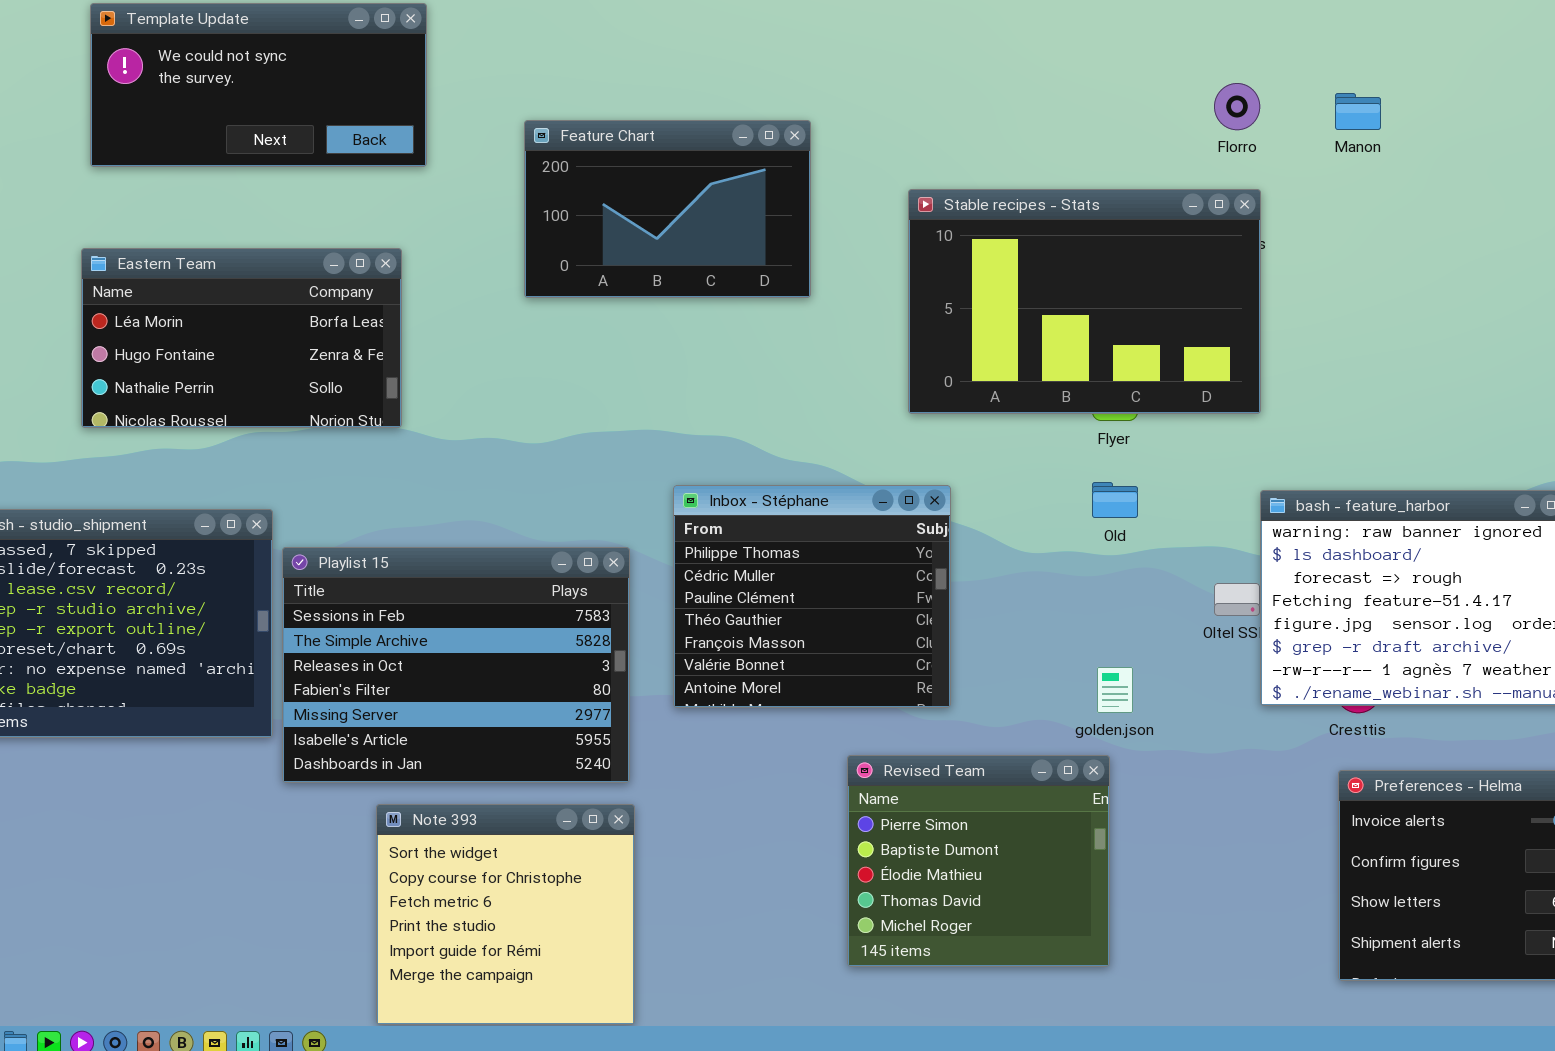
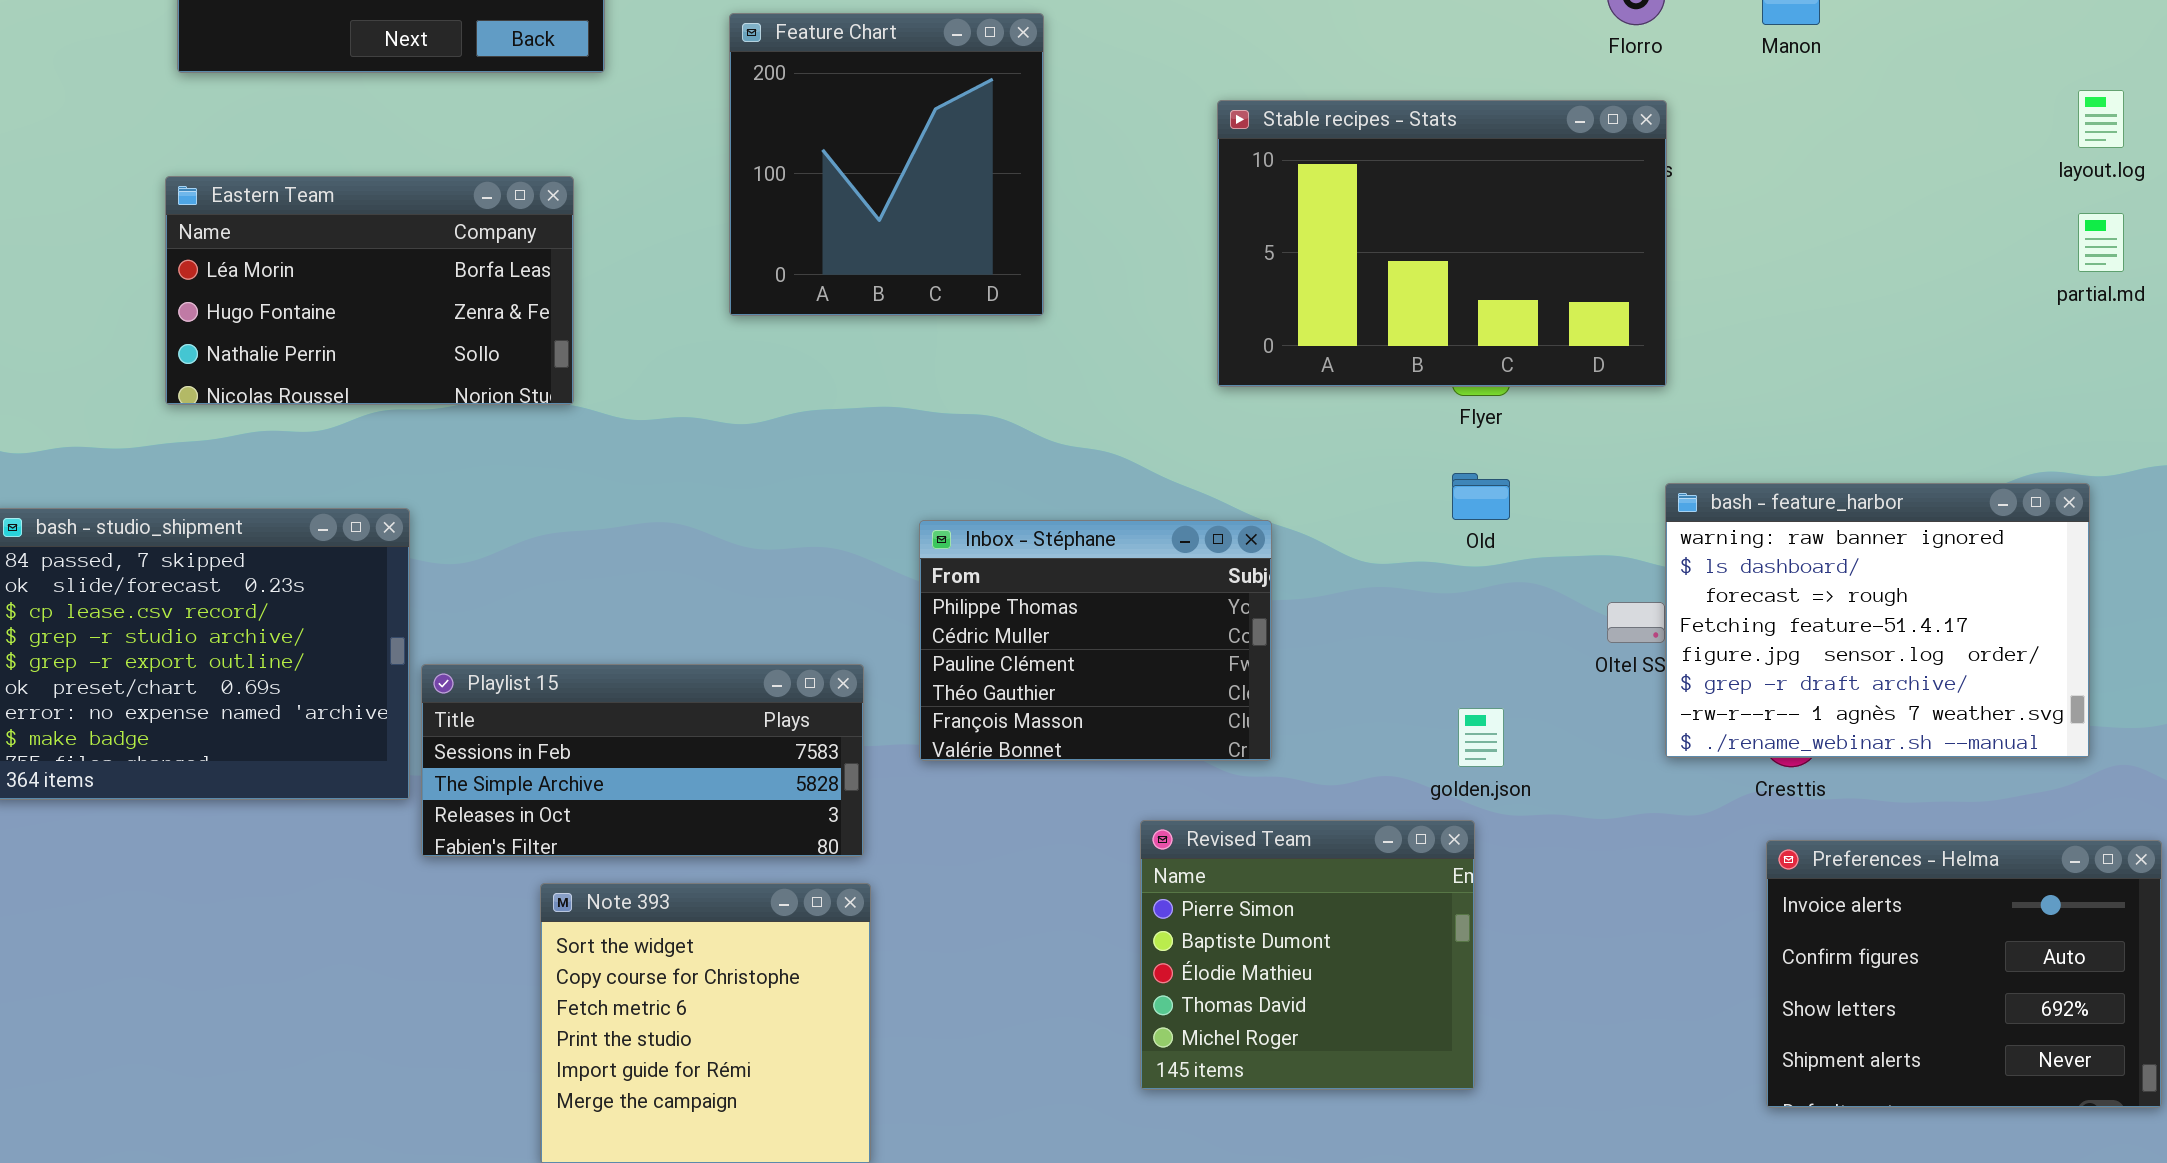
Feature Chart: [524,120,811,298] -> [729,13,1044,316], resized
Inbox - Stéphane: [673,485,951,708] -> [919,520,1272,761], resized
Playlist 15: [282,547,630,783] -> [421,664,864,857], resized

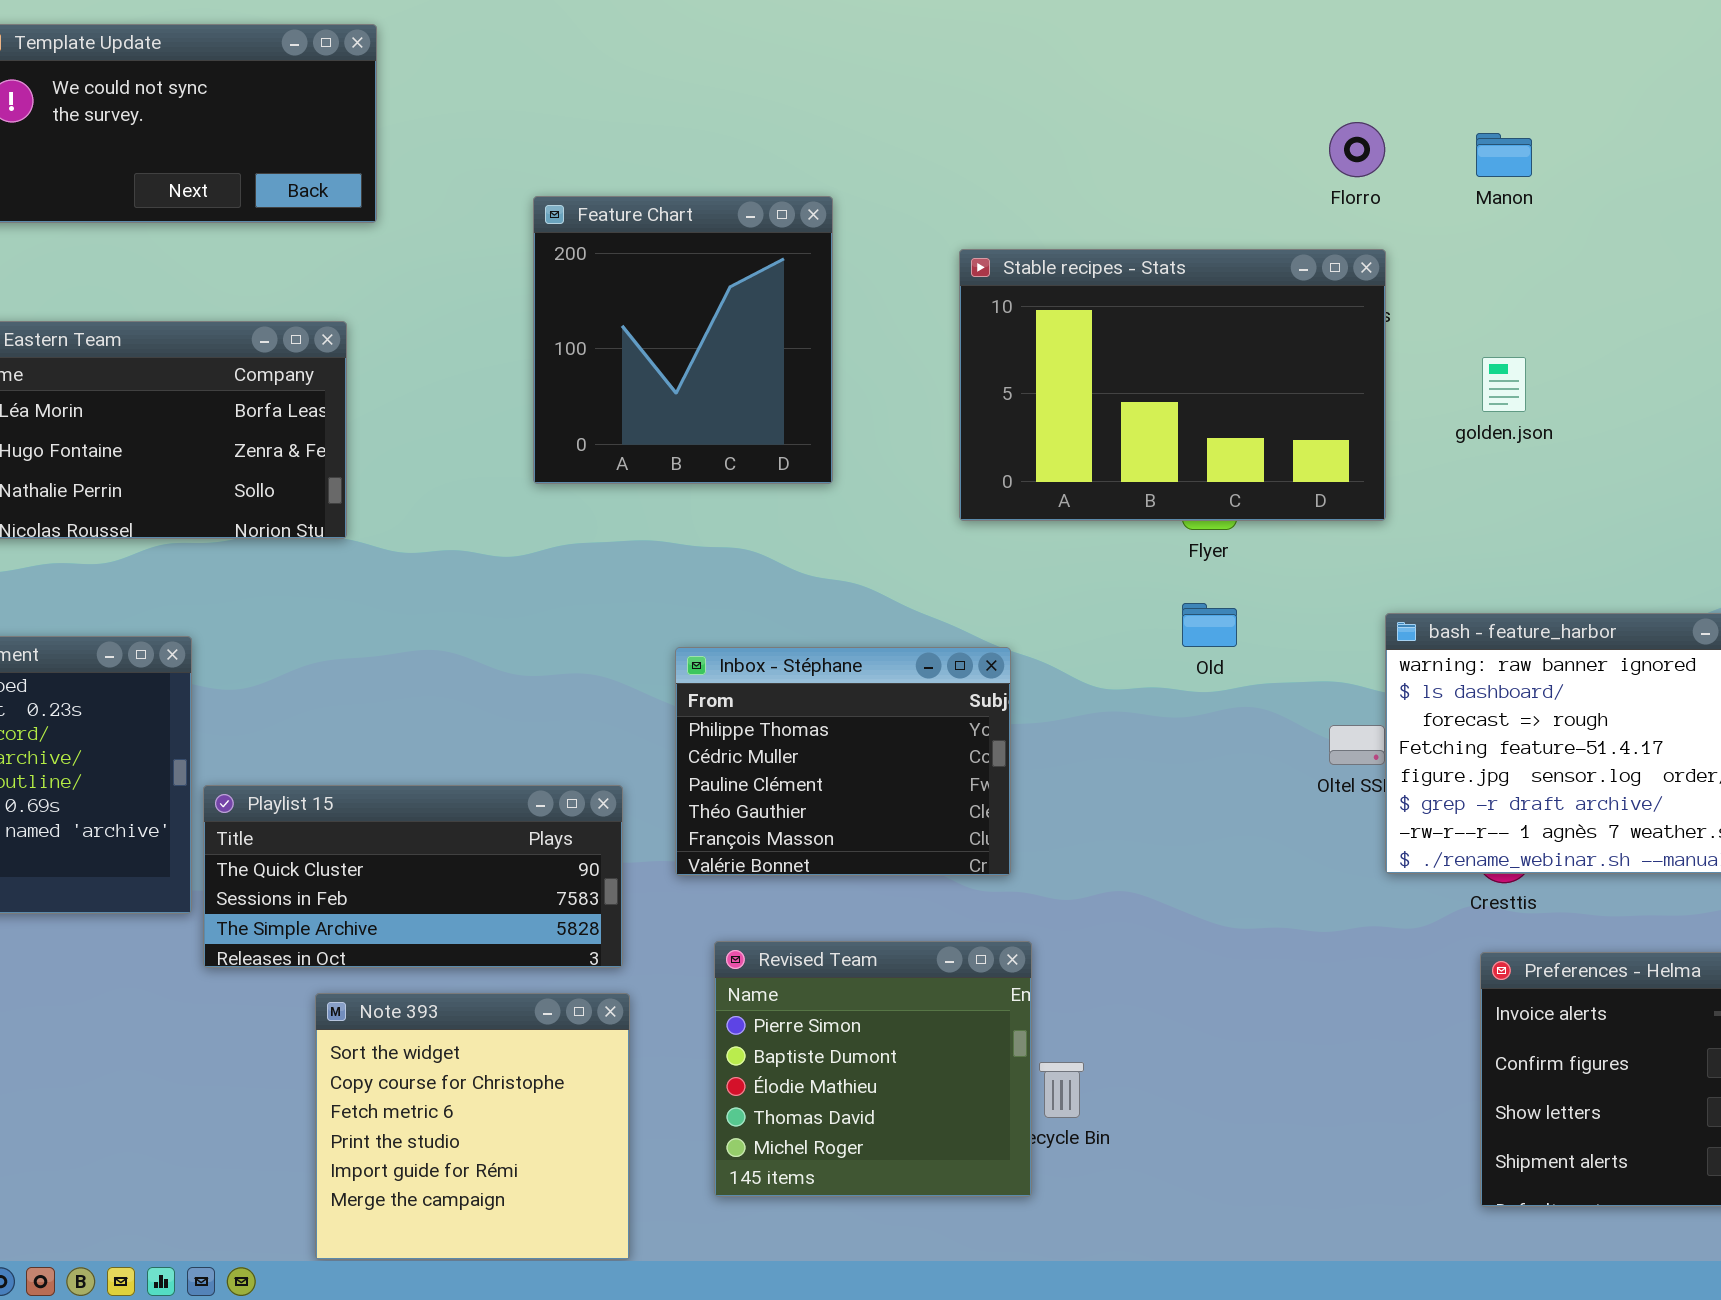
Feature Chart: [729,13,1044,316] -> [533,196,833,484], moved
Playlist 15: [421,664,864,857] -> [203,785,623,968], scrolled up 1 row
golden.json: [1458,708,1504,767] -> [1482,357,1526,412], moved
Revised Team: [1140,820,1475,1090] -> [714,941,1032,1197], moved

